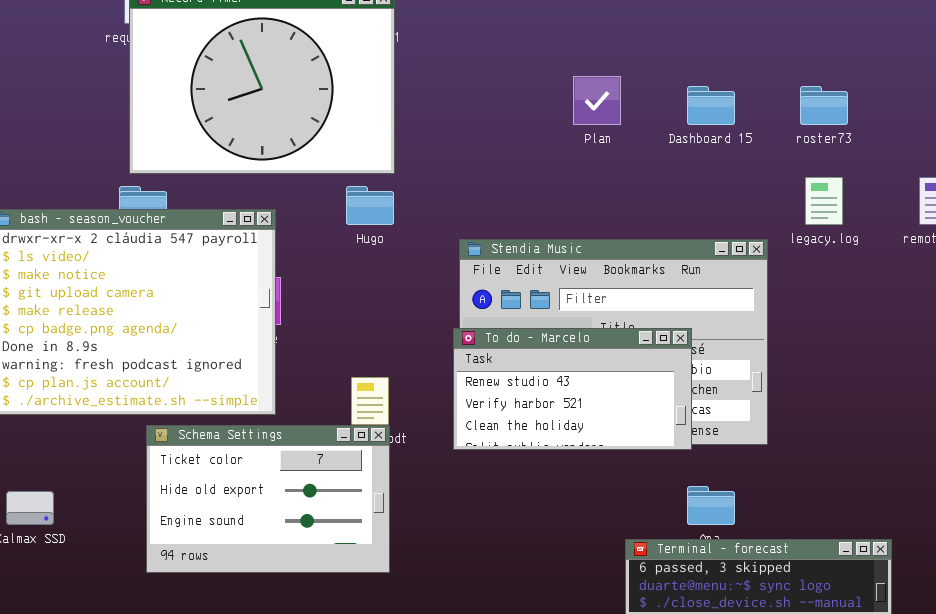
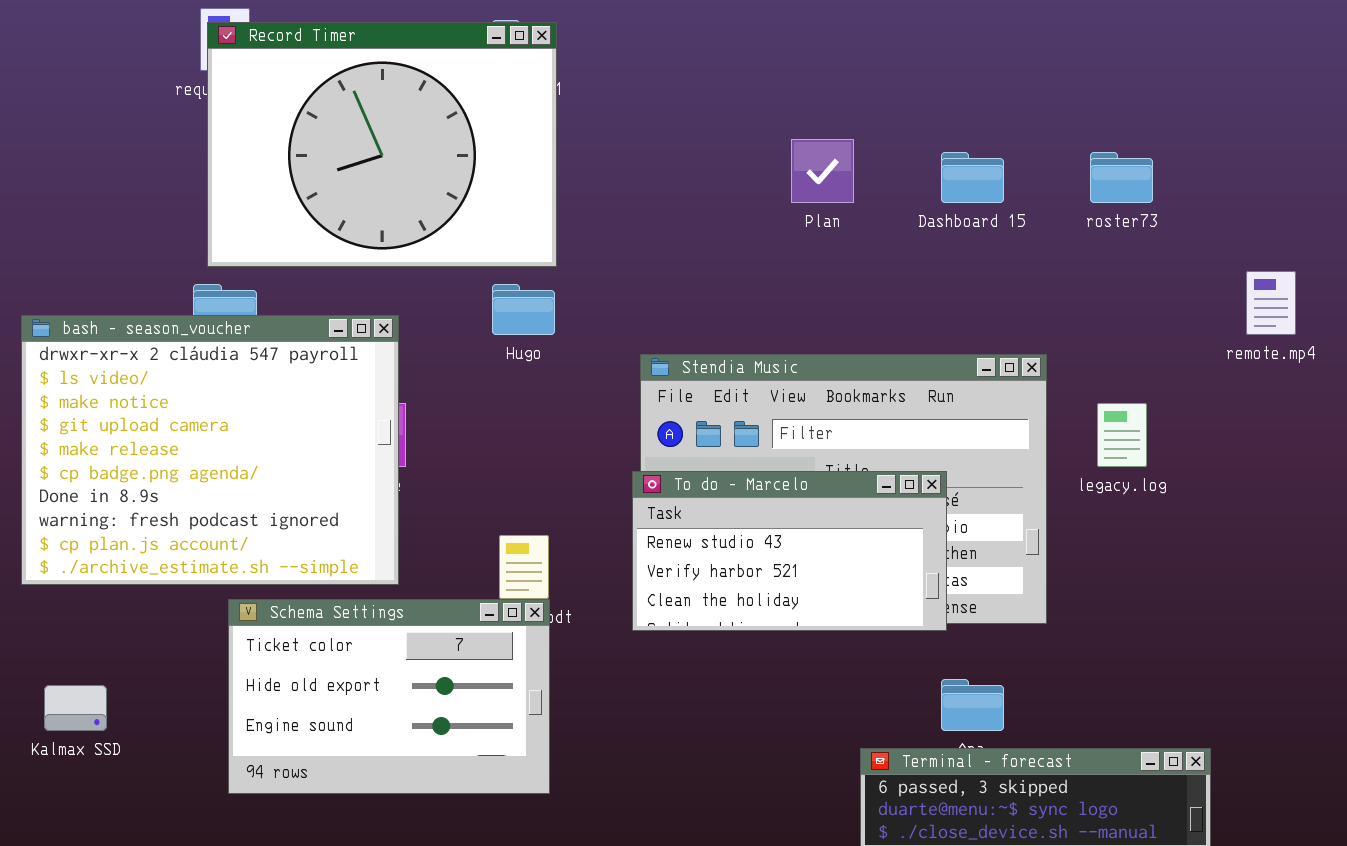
legacy.log: [805,177,843,225] -> [1097,403,1147,467], moved

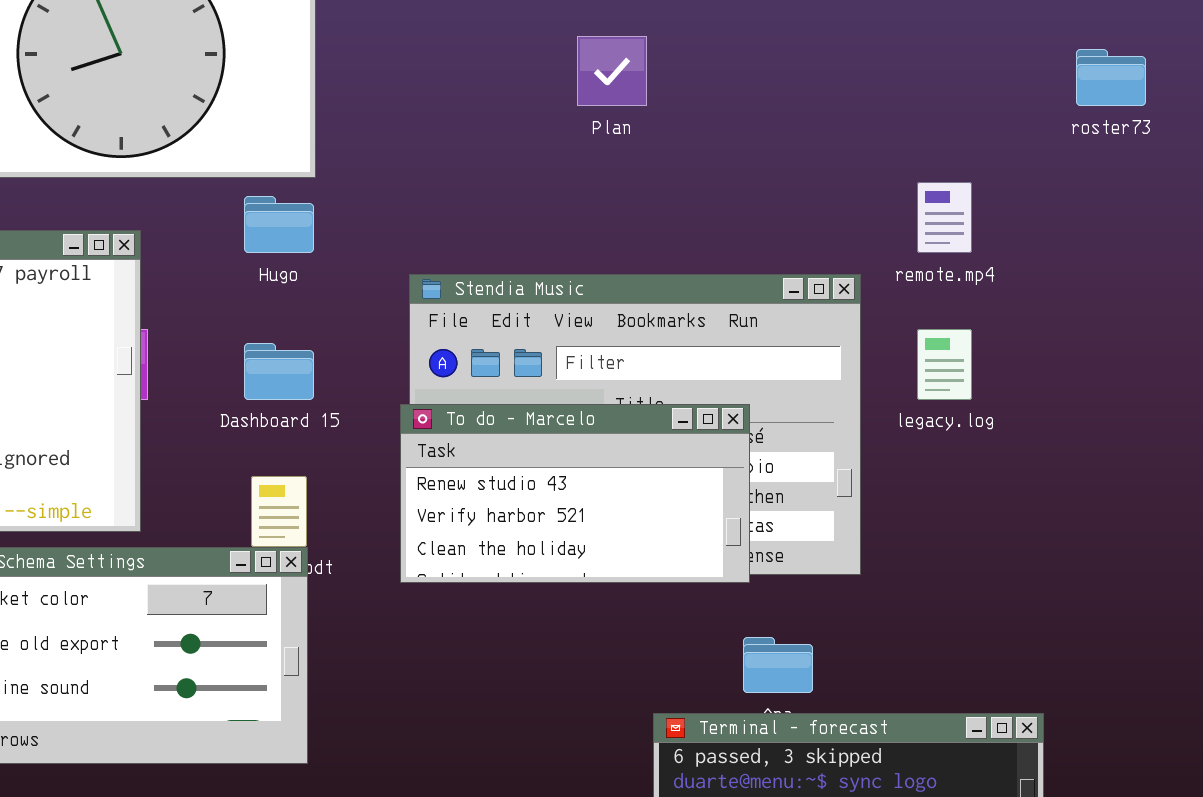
Dashboard 15: [941,152,1004,203] -> [244,343,314,400], moved
roster73: [1090,152,1153,203] -> [1076,49,1146,106], moved
remote.mp4: [1246,271,1296,335] -> [917,182,972,253], moved

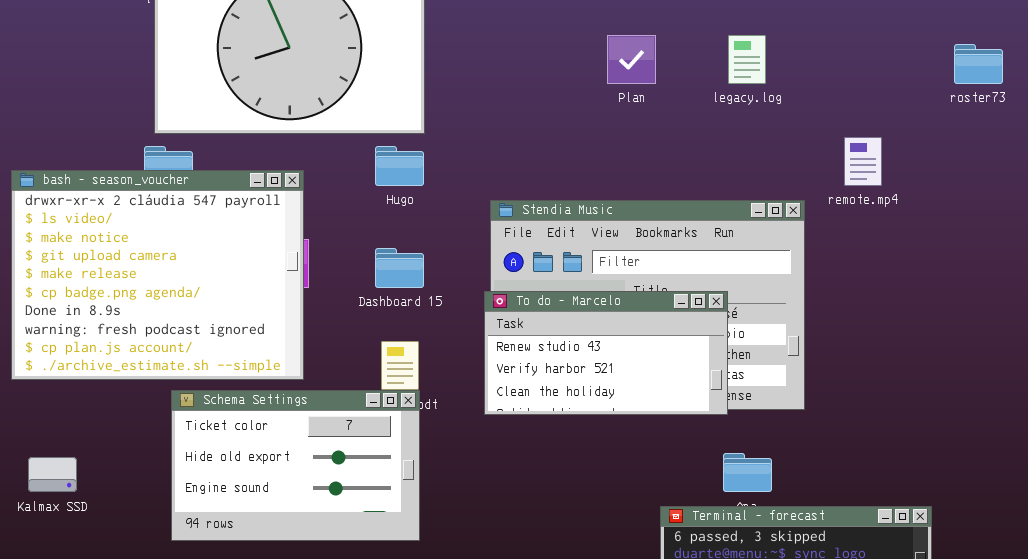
legacy.log: [917,329,972,400] -> [728,35,766,84], moved

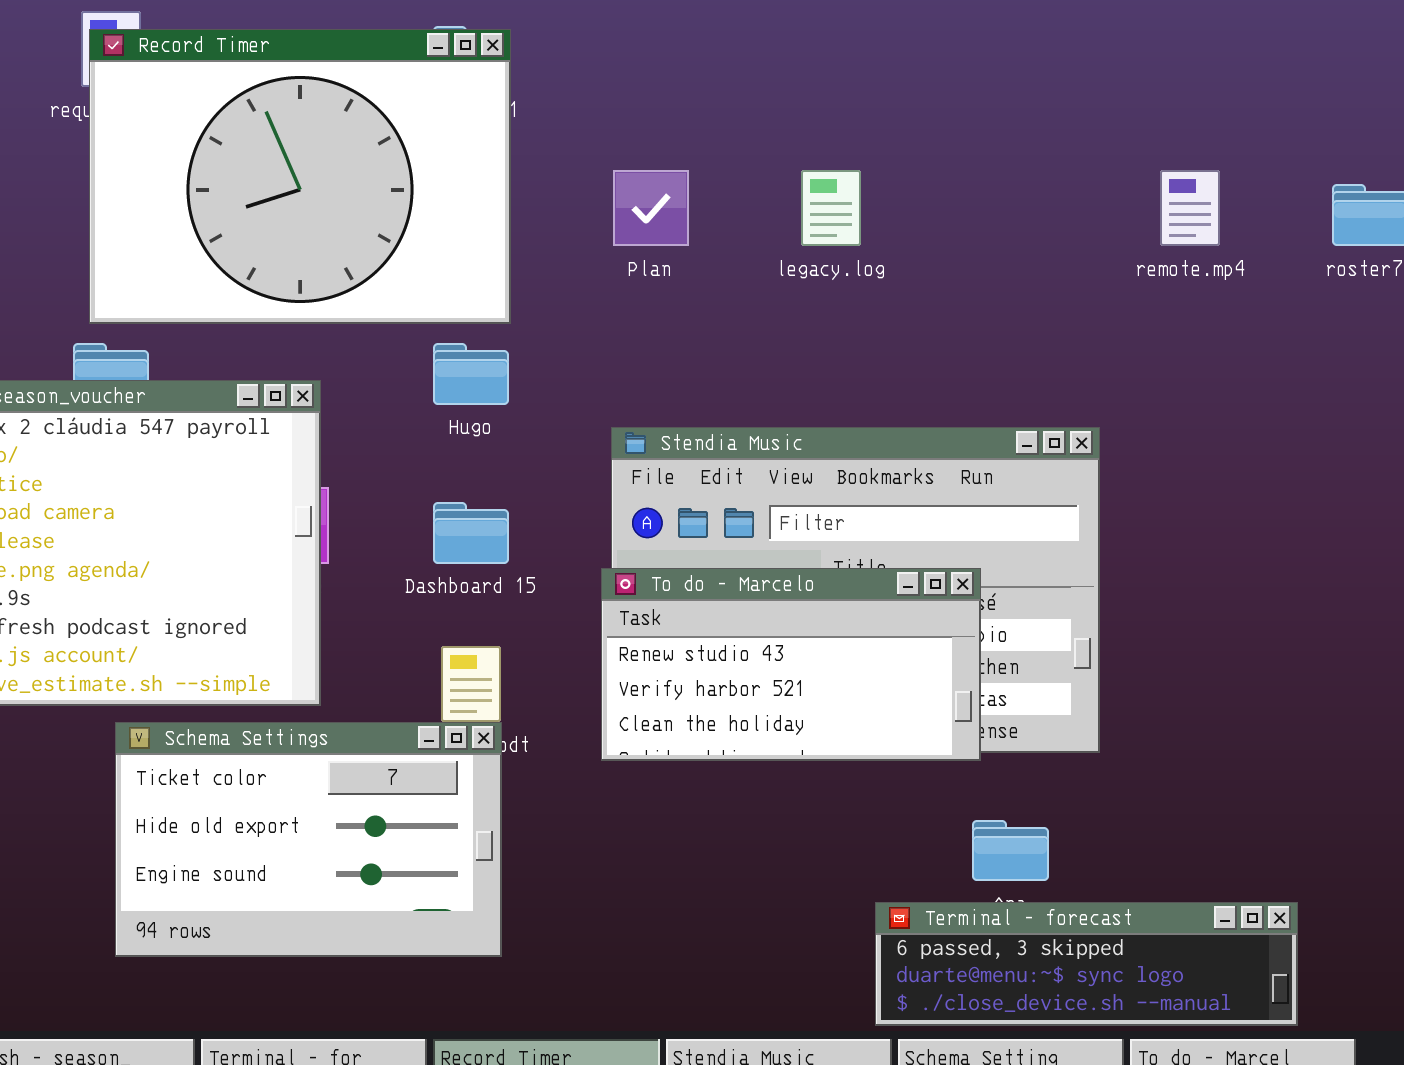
Plan: [607,35,656,84] -> [613,170,689,246], moved
legacy.log: [728,35,766,84] -> [801,170,861,246], moved
remote.mp4: [844,137,882,186] -> [1160,170,1220,246], moved

